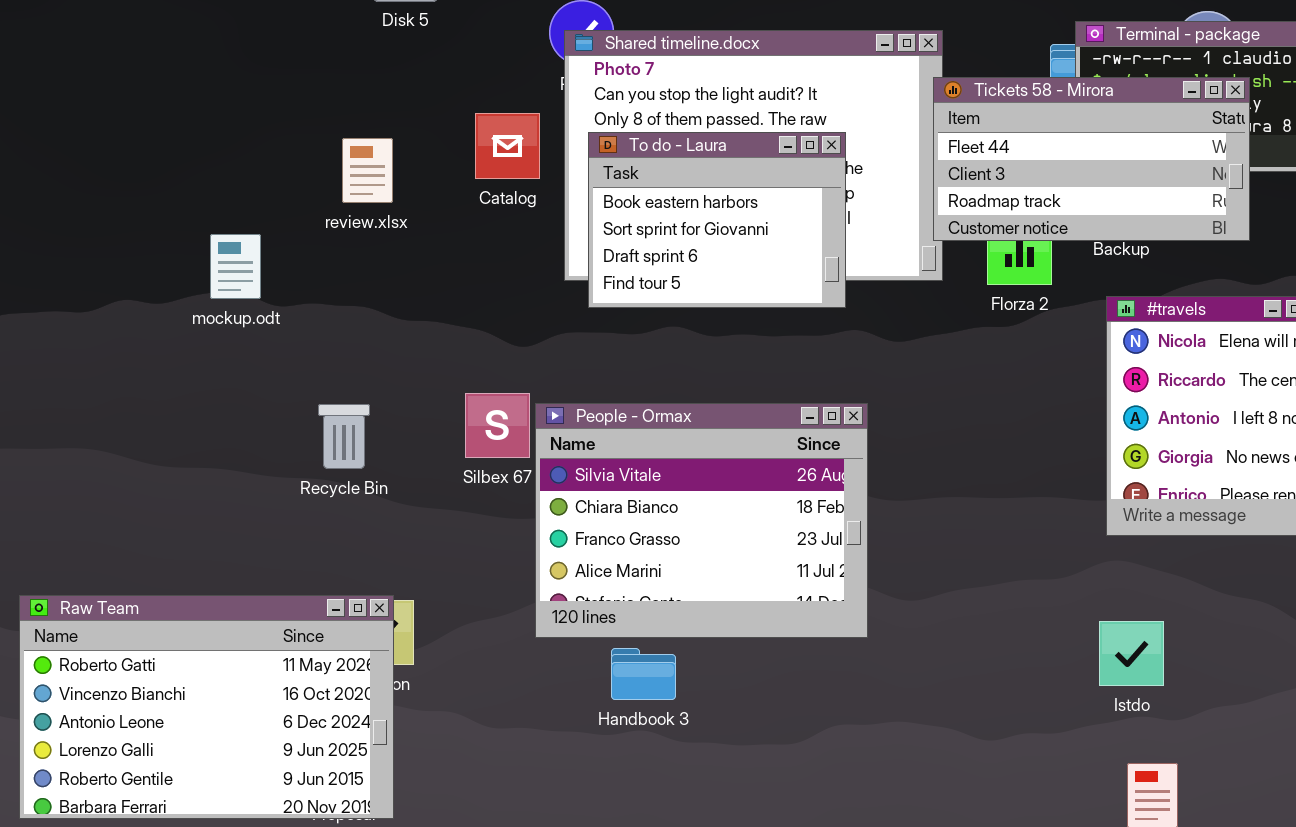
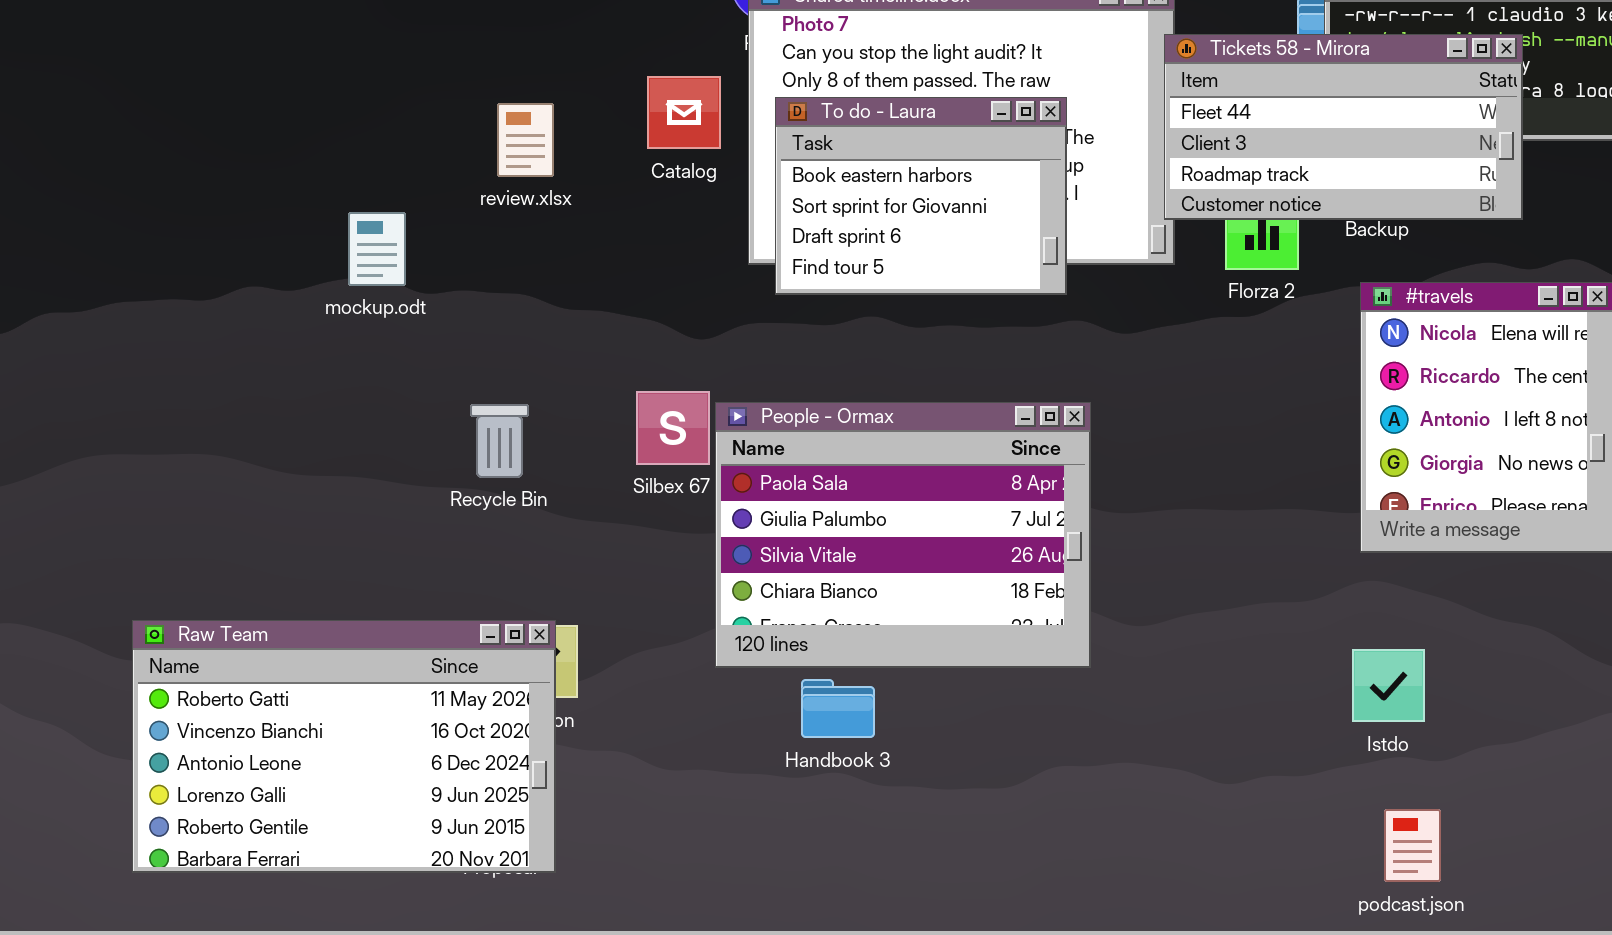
People - Ormax: [535,403,868,638] -> [715,402,1091,668], scrolled up 2 rows

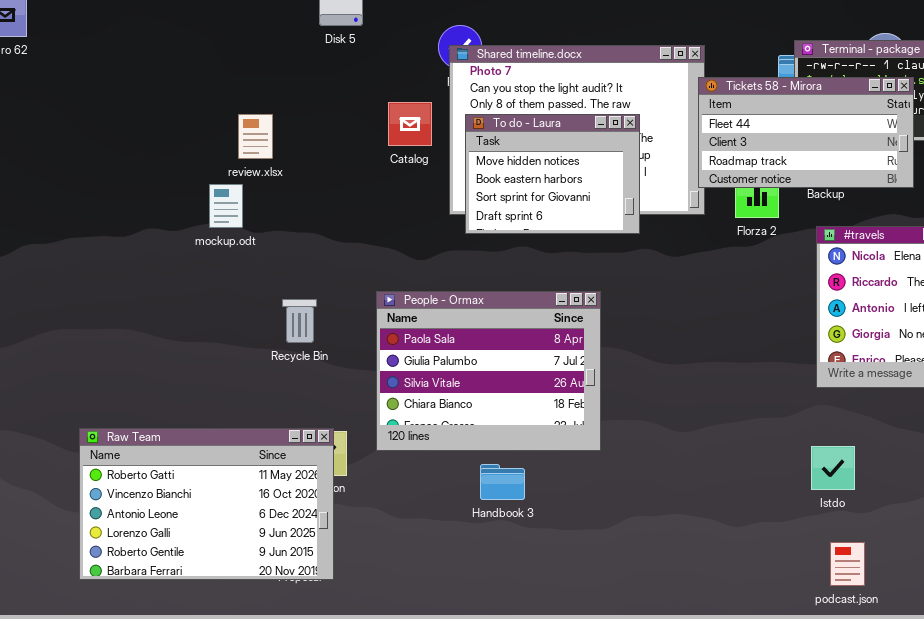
To do - Laura: [775,97,1067,295] -> [465,114,640,234], scrolled up 1 row
review.xlsx: [497,103,554,177] -> [238,114,273,159], moved
People - Ormax: [715,402,1091,668] -> [376,291,601,451], moved

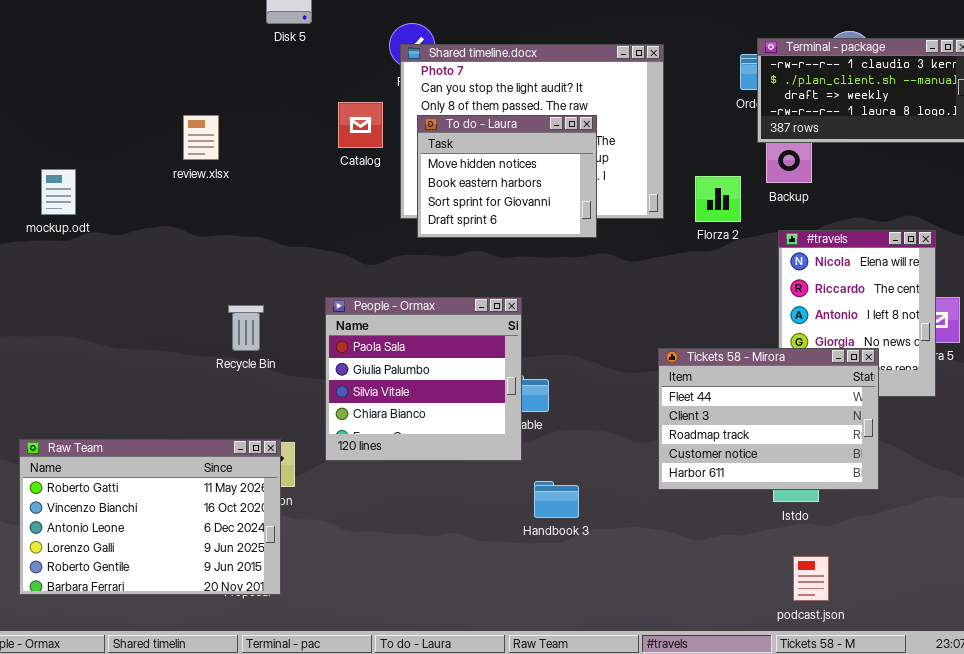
Tickets 58 - Mirora: [698,77,914,188] -> [658,348,879,490], moved, resized
mockup.odt: [209,184,243,228] -> [41,169,76,215], moved
People - Ormax: [376,291,601,451] -> [325,297,522,461], resized
Handbook 3: [480,464,525,500] -> [534,481,579,518], moved

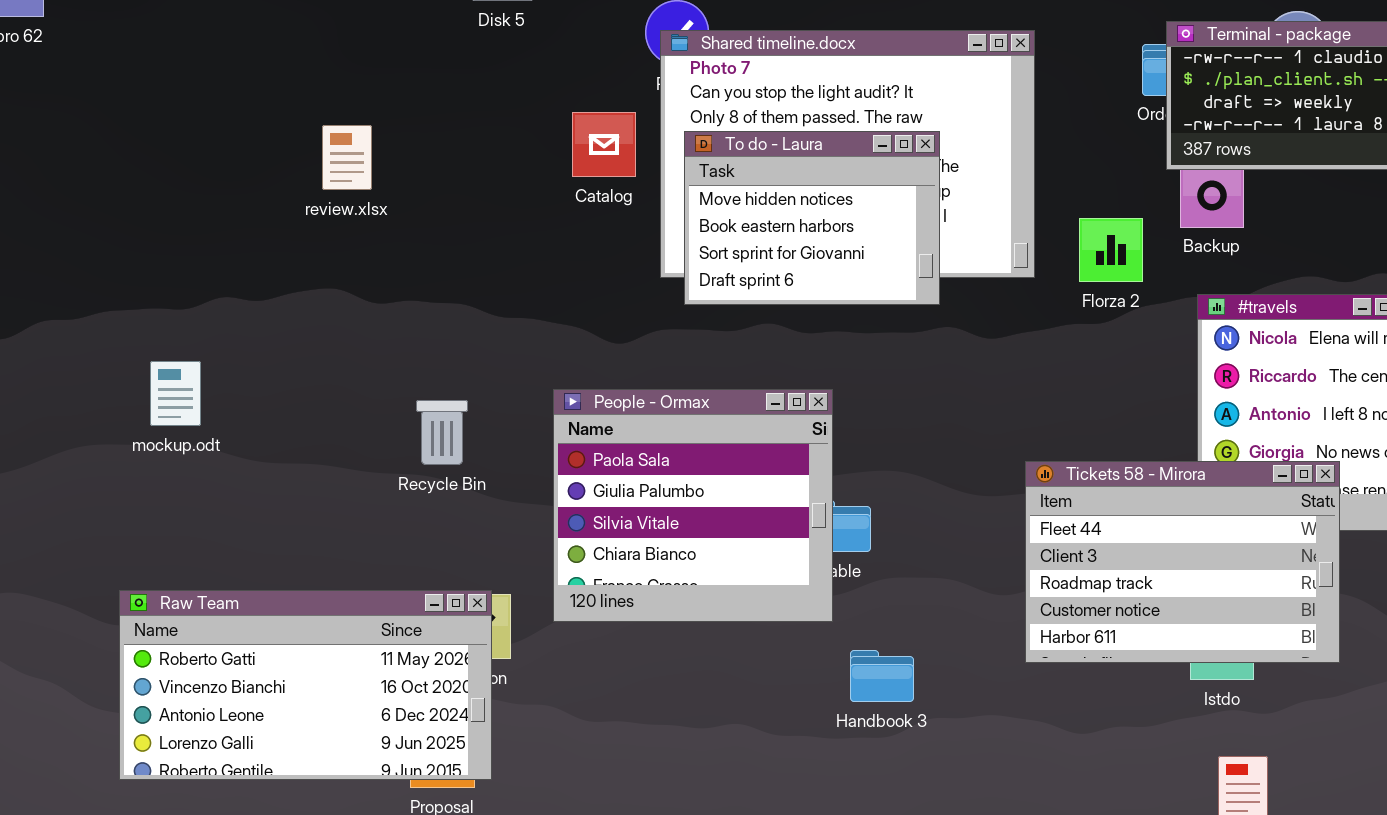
review.xlsx: [183,115,219,160] -> [322,125,372,190], moved
mockup.odt: [41,169,76,215] -> [150,361,201,426], moved
Raw Team: [19,439,281,595] -> [119,590,492,780], resized

